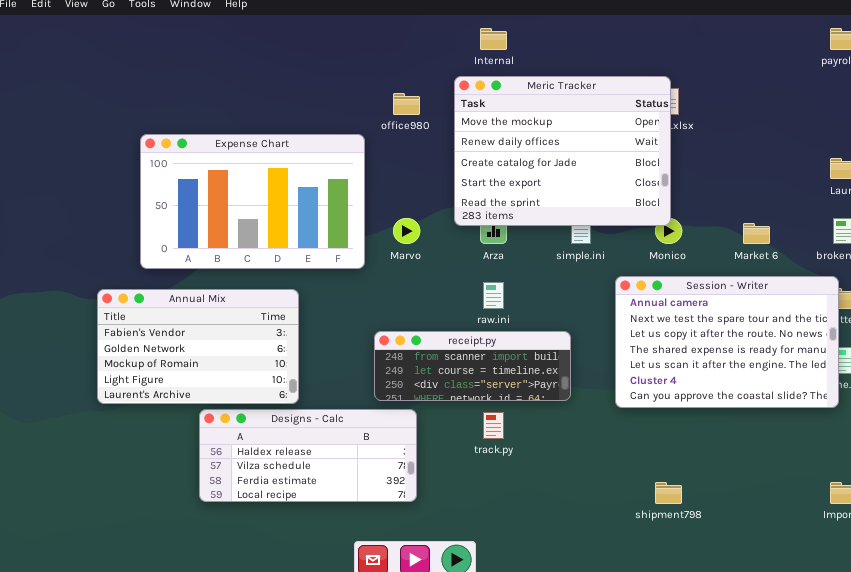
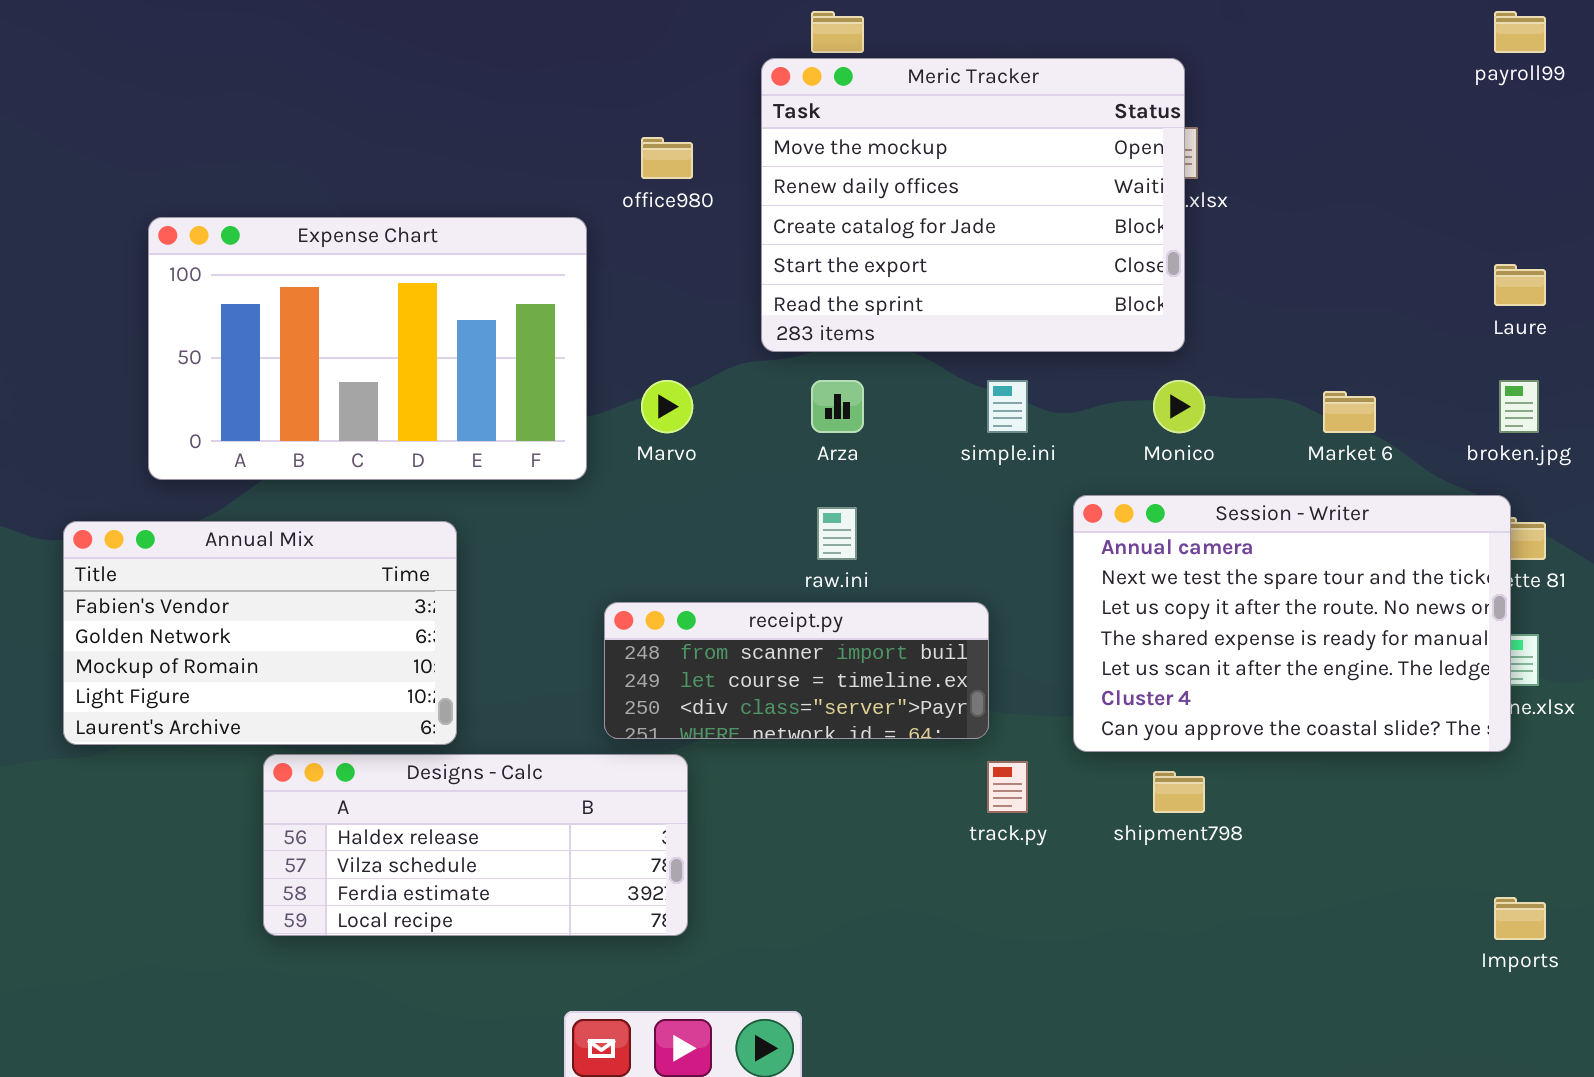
Meric Tracker: [454,76,671,226] -> [761,58,1185,352], moved
track.py: [483,412,504,439] -> [987,761,1028,813], moved
shipment798: [655,482,682,504] -> [1153,771,1205,813], moved

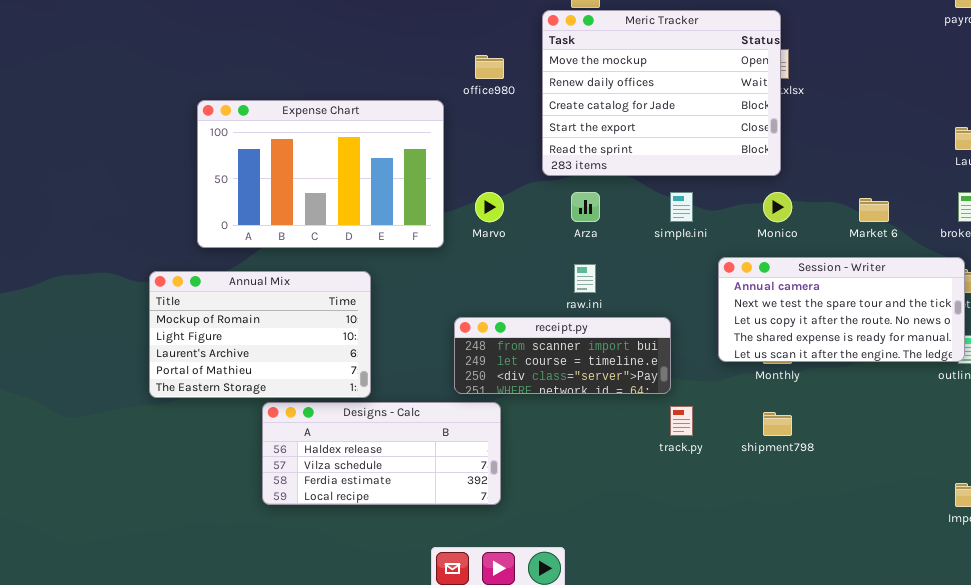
Session - Writer: [1073,495,1511,752] -> [718,257,965,362], resized
Annual Mix: [63,521,457,745] -> [149,271,371,398], scrolled down 2 rows

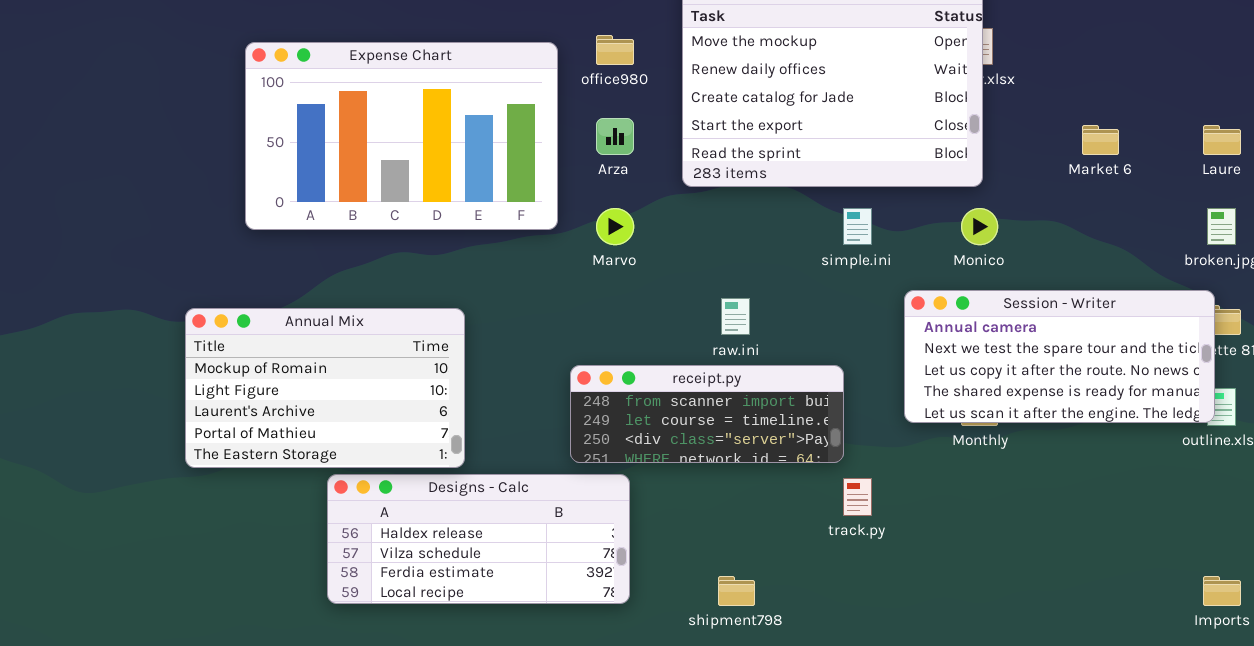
Expense Chart: [197,100,444,248] -> [245,42,558,230], moved
Arza: [571,192,600,222] -> [596,118,634,155], moved
Market 6: [859,198,889,222] -> [1082,125,1119,155], moved
shipment798: [763,412,792,436] -> [718,576,755,606], moved

